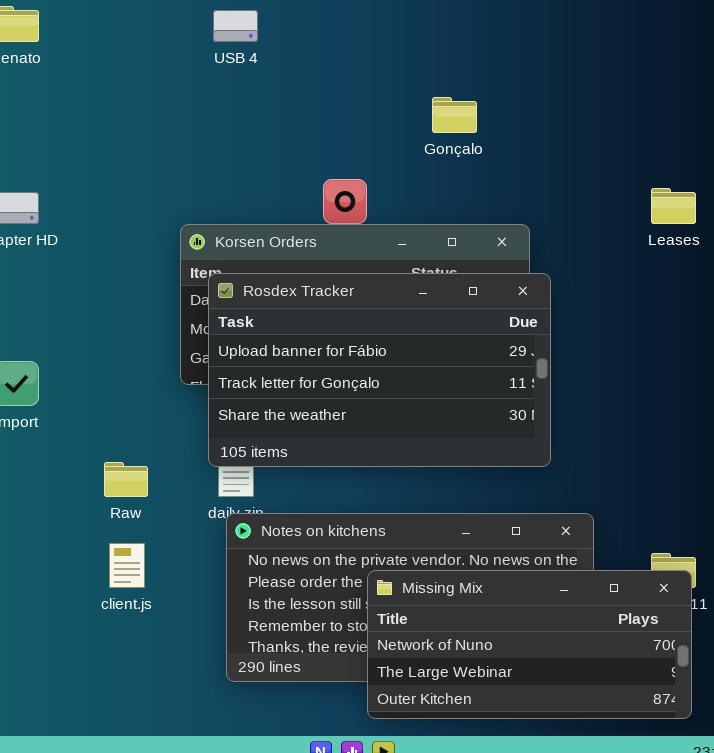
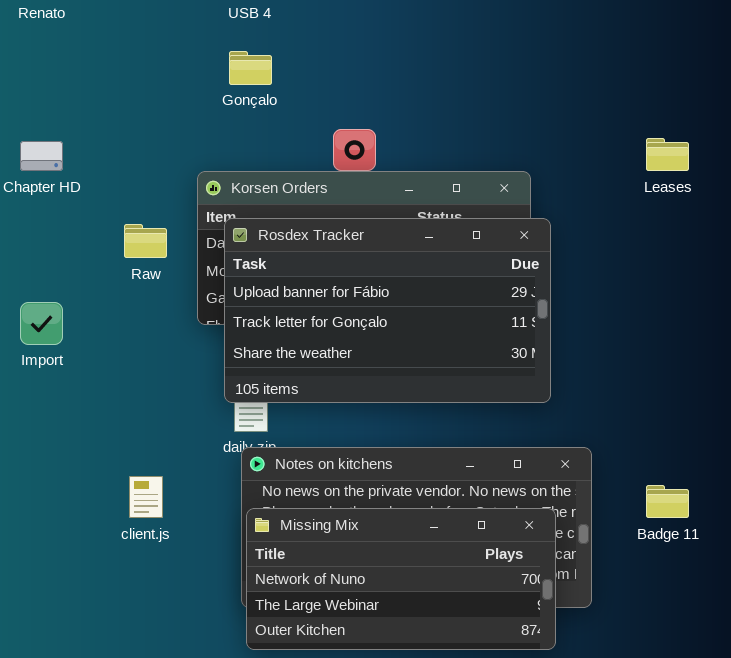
Gonçalo: [432,97,477,133] -> [229,51,272,85], moved
Raw: [104,462,148,497] -> [124,224,167,258], moved
Missing Mix: [367,570,692,719] -> [246,508,556,650], moved

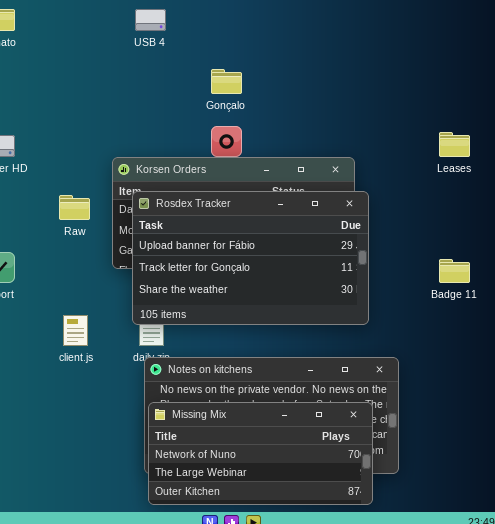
Gonçalo: [229,51,272,85] -> [211,69,242,94], moved
client.js: [129,476,163,518] -> [63,315,88,346], moved
Badge 11: [646,485,689,518] -> [439,259,470,283], moved

